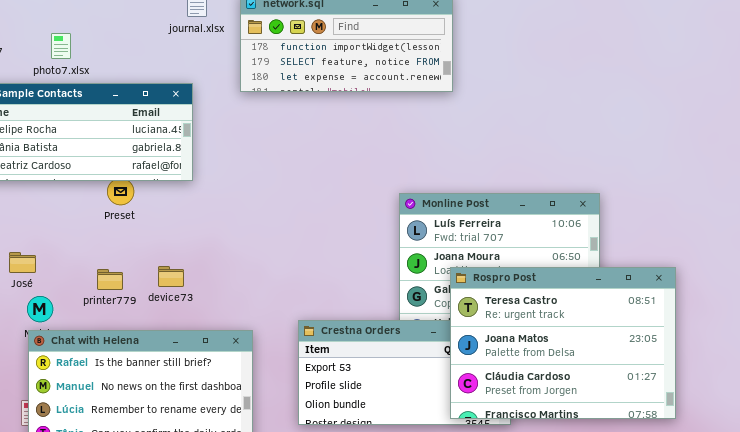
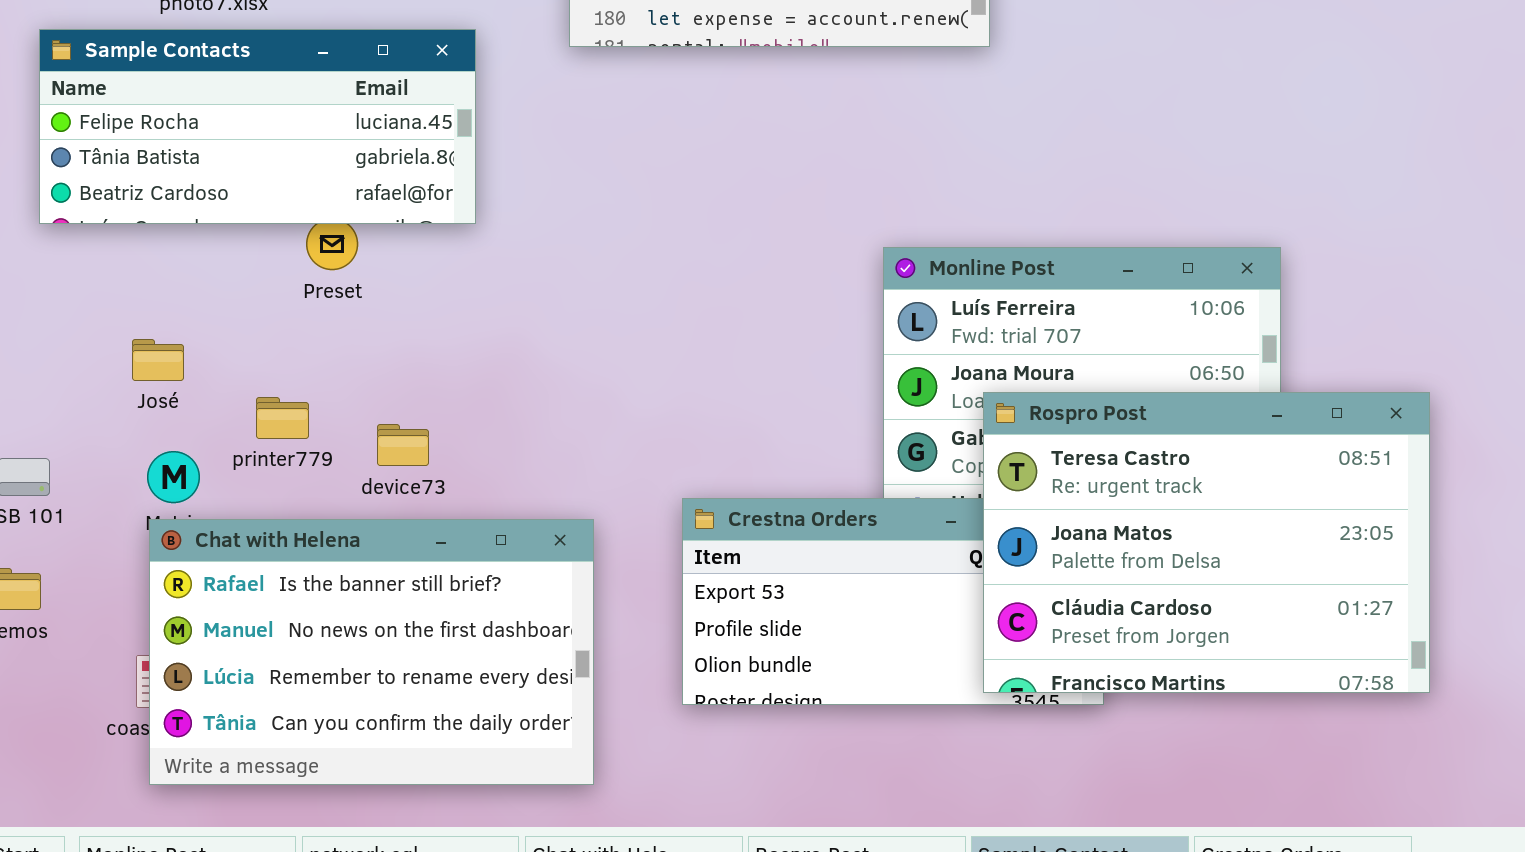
José: [9,252,36,273] -> [132,339,184,381], moved
device73: [158,266,184,287] -> [377,424,429,466], moved
printer779: [97,269,123,290] -> [256,397,309,439], moved

